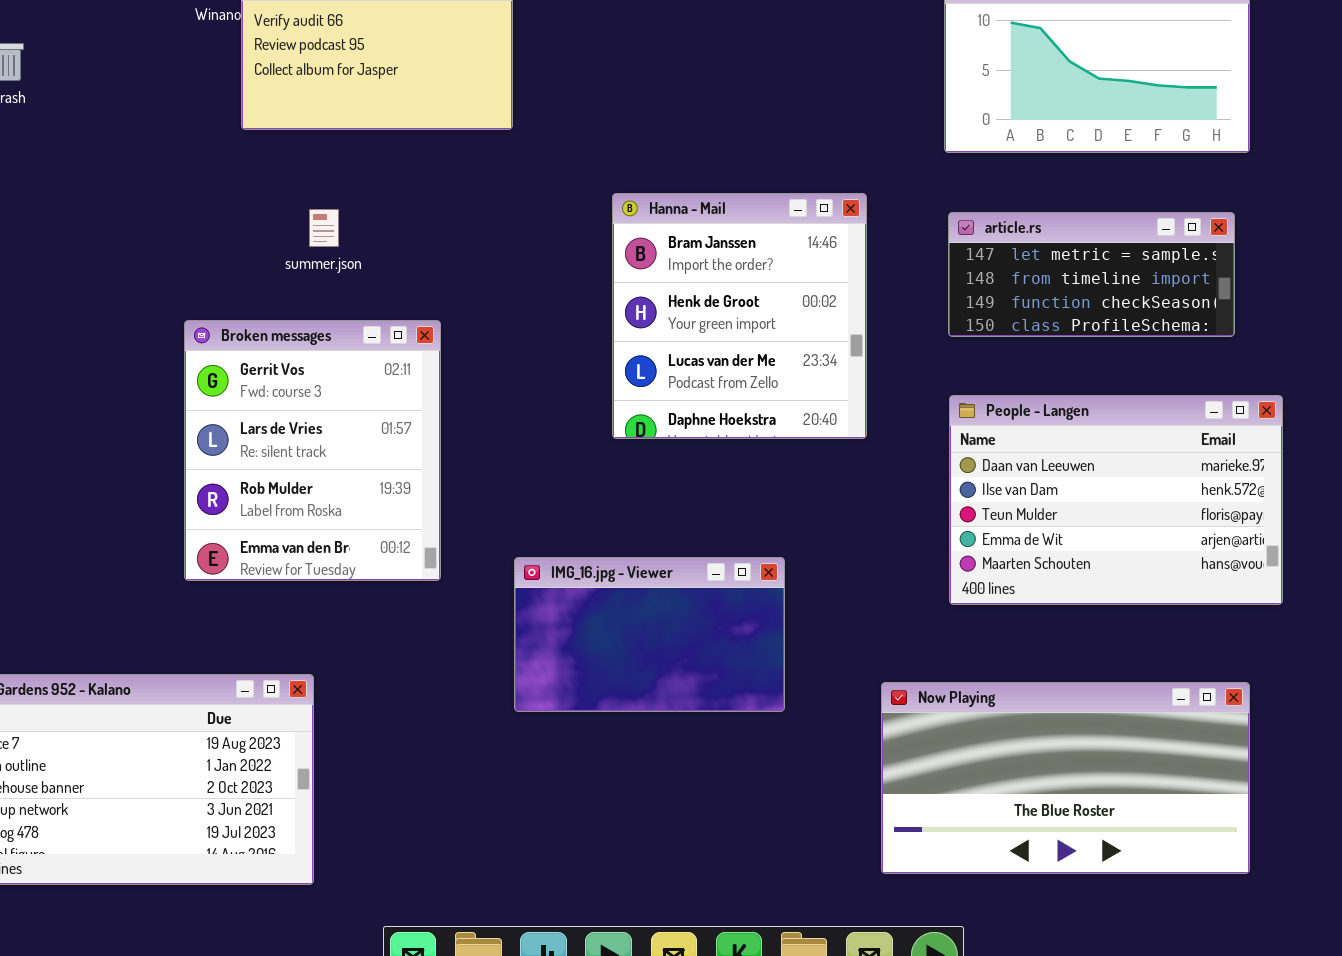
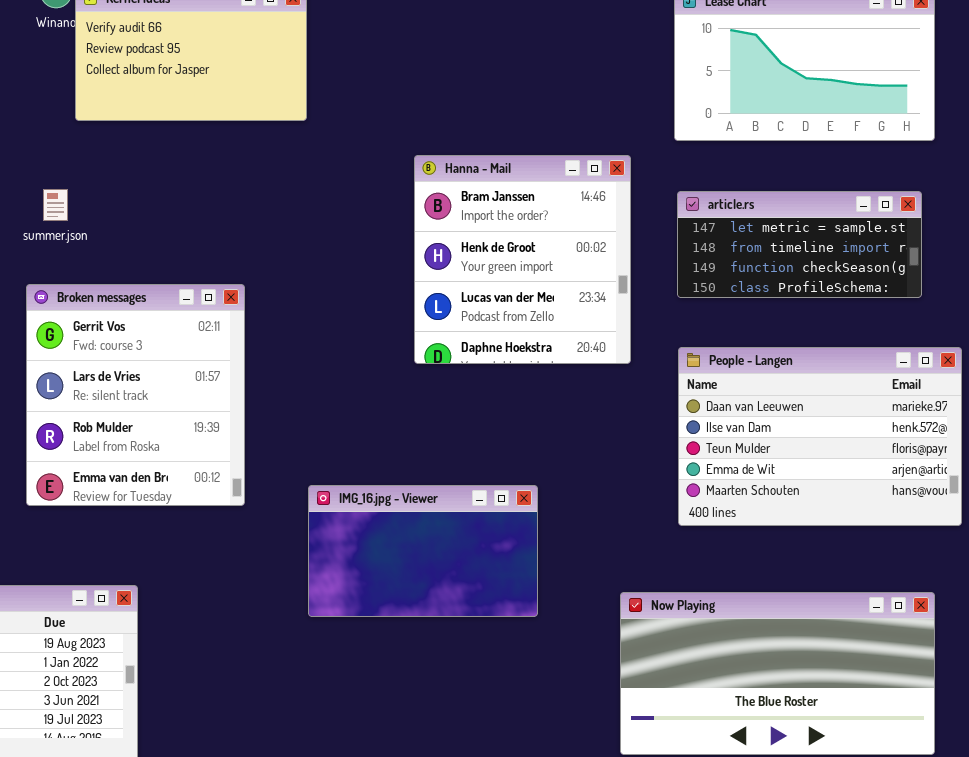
Hanna - Mail: [612,193,867,439] -> [414,155,631,364], moved
summer.json: [309,209,339,247] -> [43,189,68,221], moved

